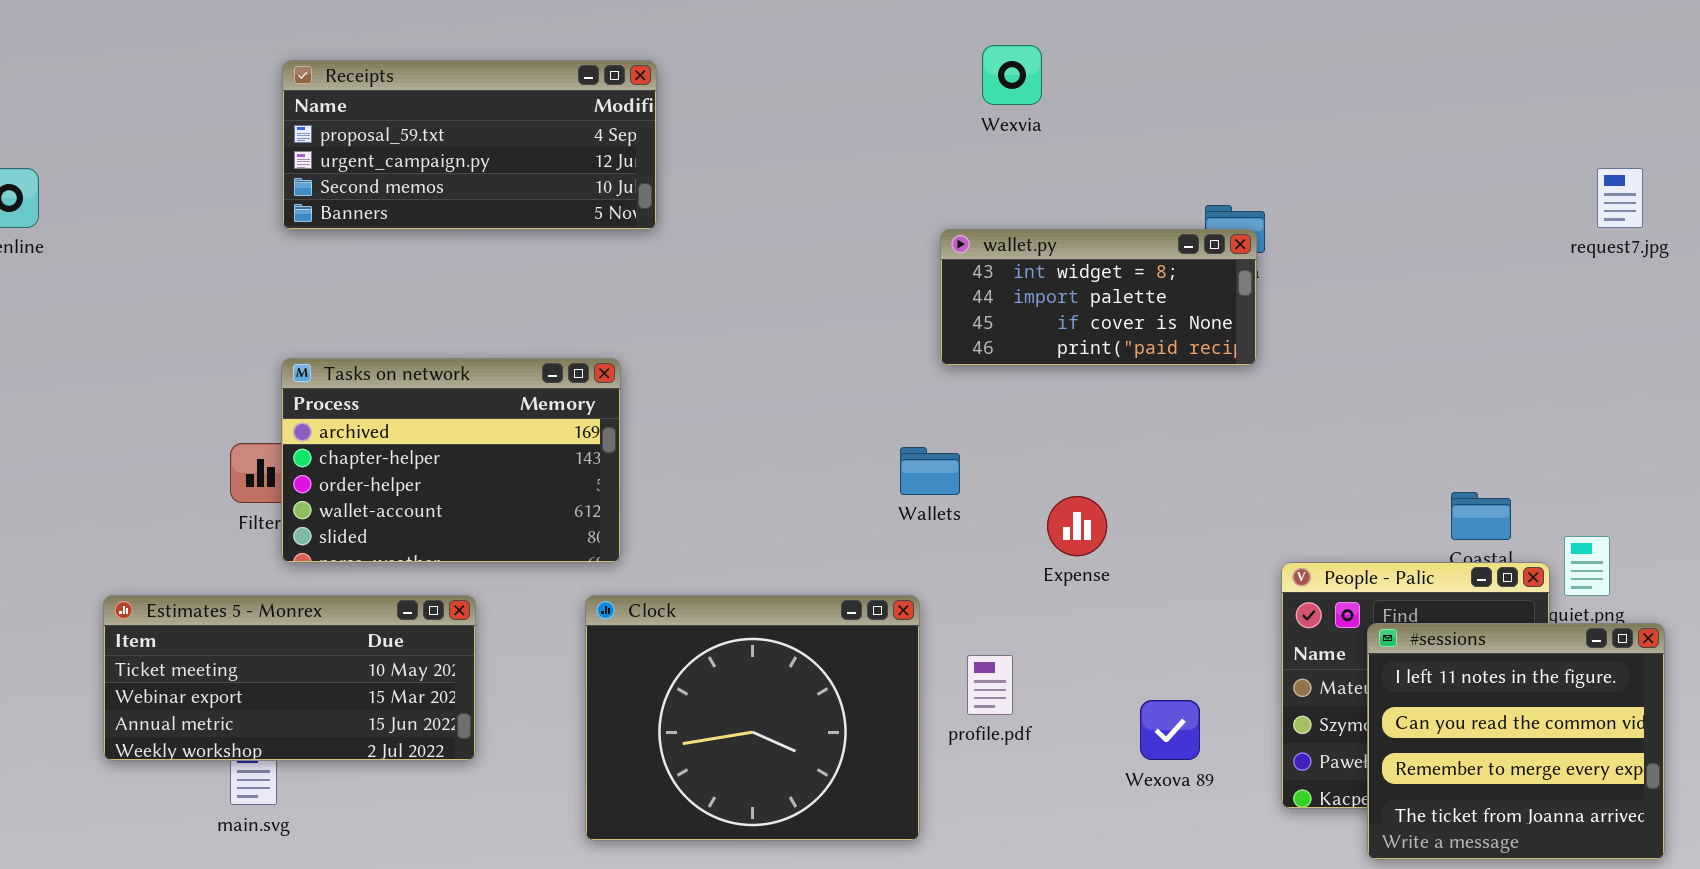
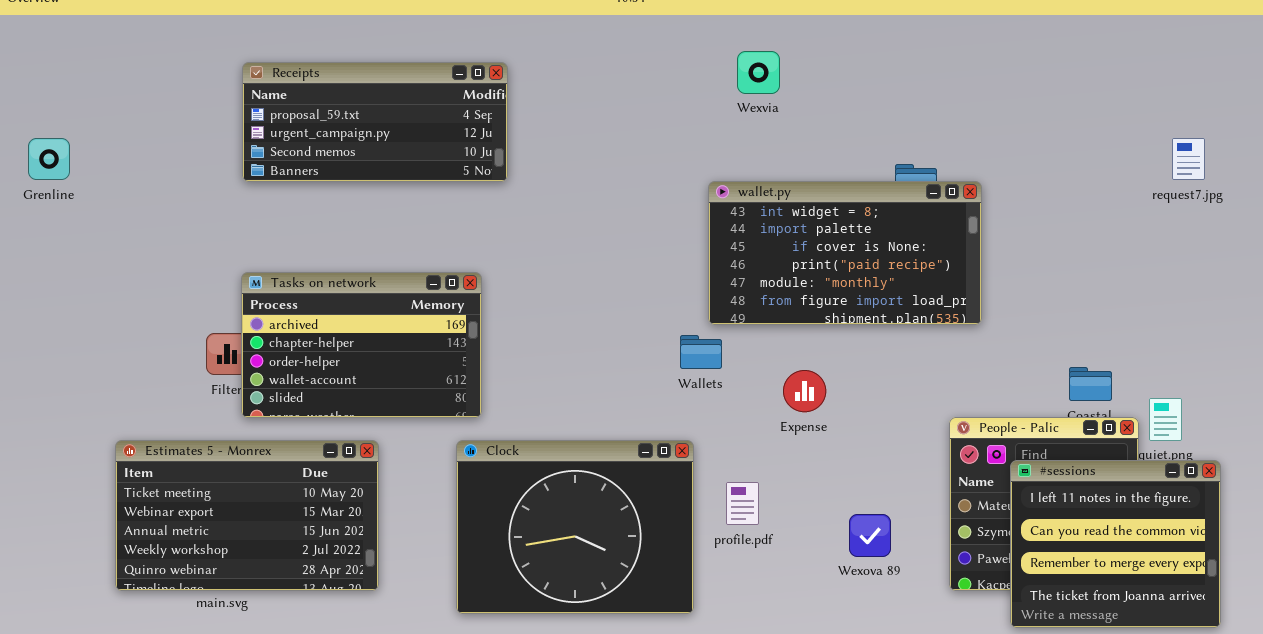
wallet.py: [940,229,1257,366] -> [708,181,982,325], resized
Estimates 5 - Monrex: [103,595,476,761] -> [115,440,379,591], resized

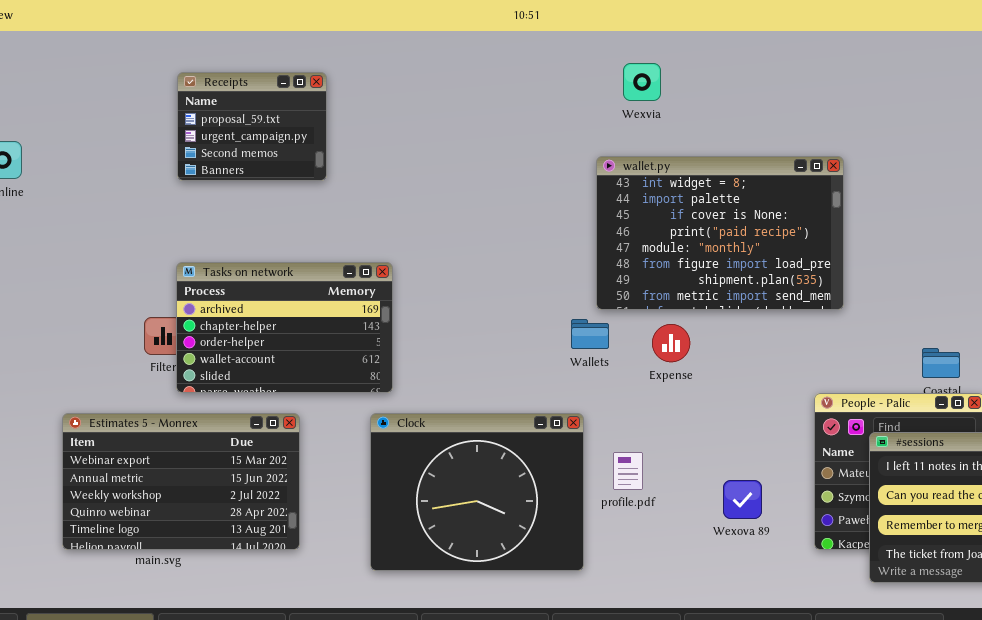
Receipts: [242,62,508,182] -> [177,72,327,181], resized
wallet.py: [708,181,982,325] -> [596,156,844,310], resized
Expense: [783,370,826,412] -> [652,324,690,362], moved
Estimates 5 - Monrex: [115,440,379,591] -> [62,413,300,550], scrolled down 1 row

